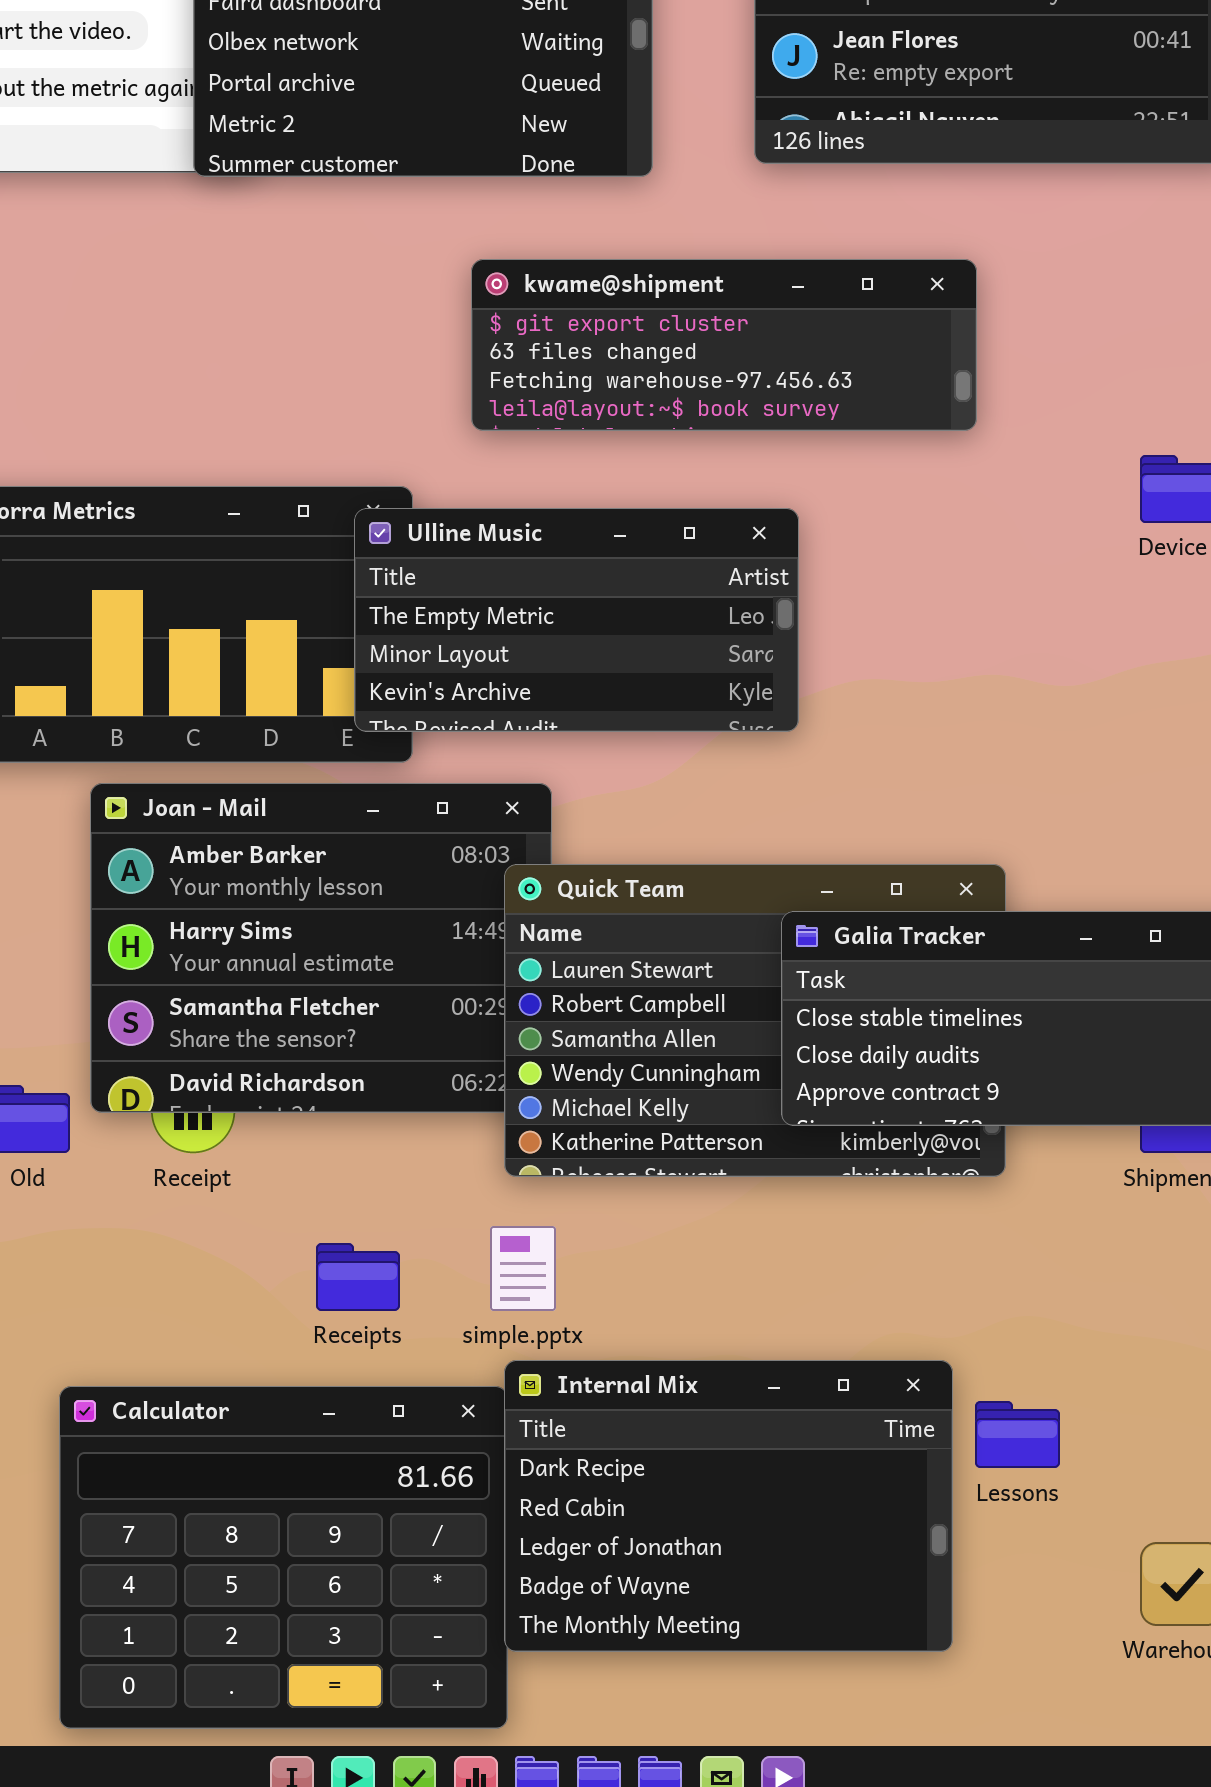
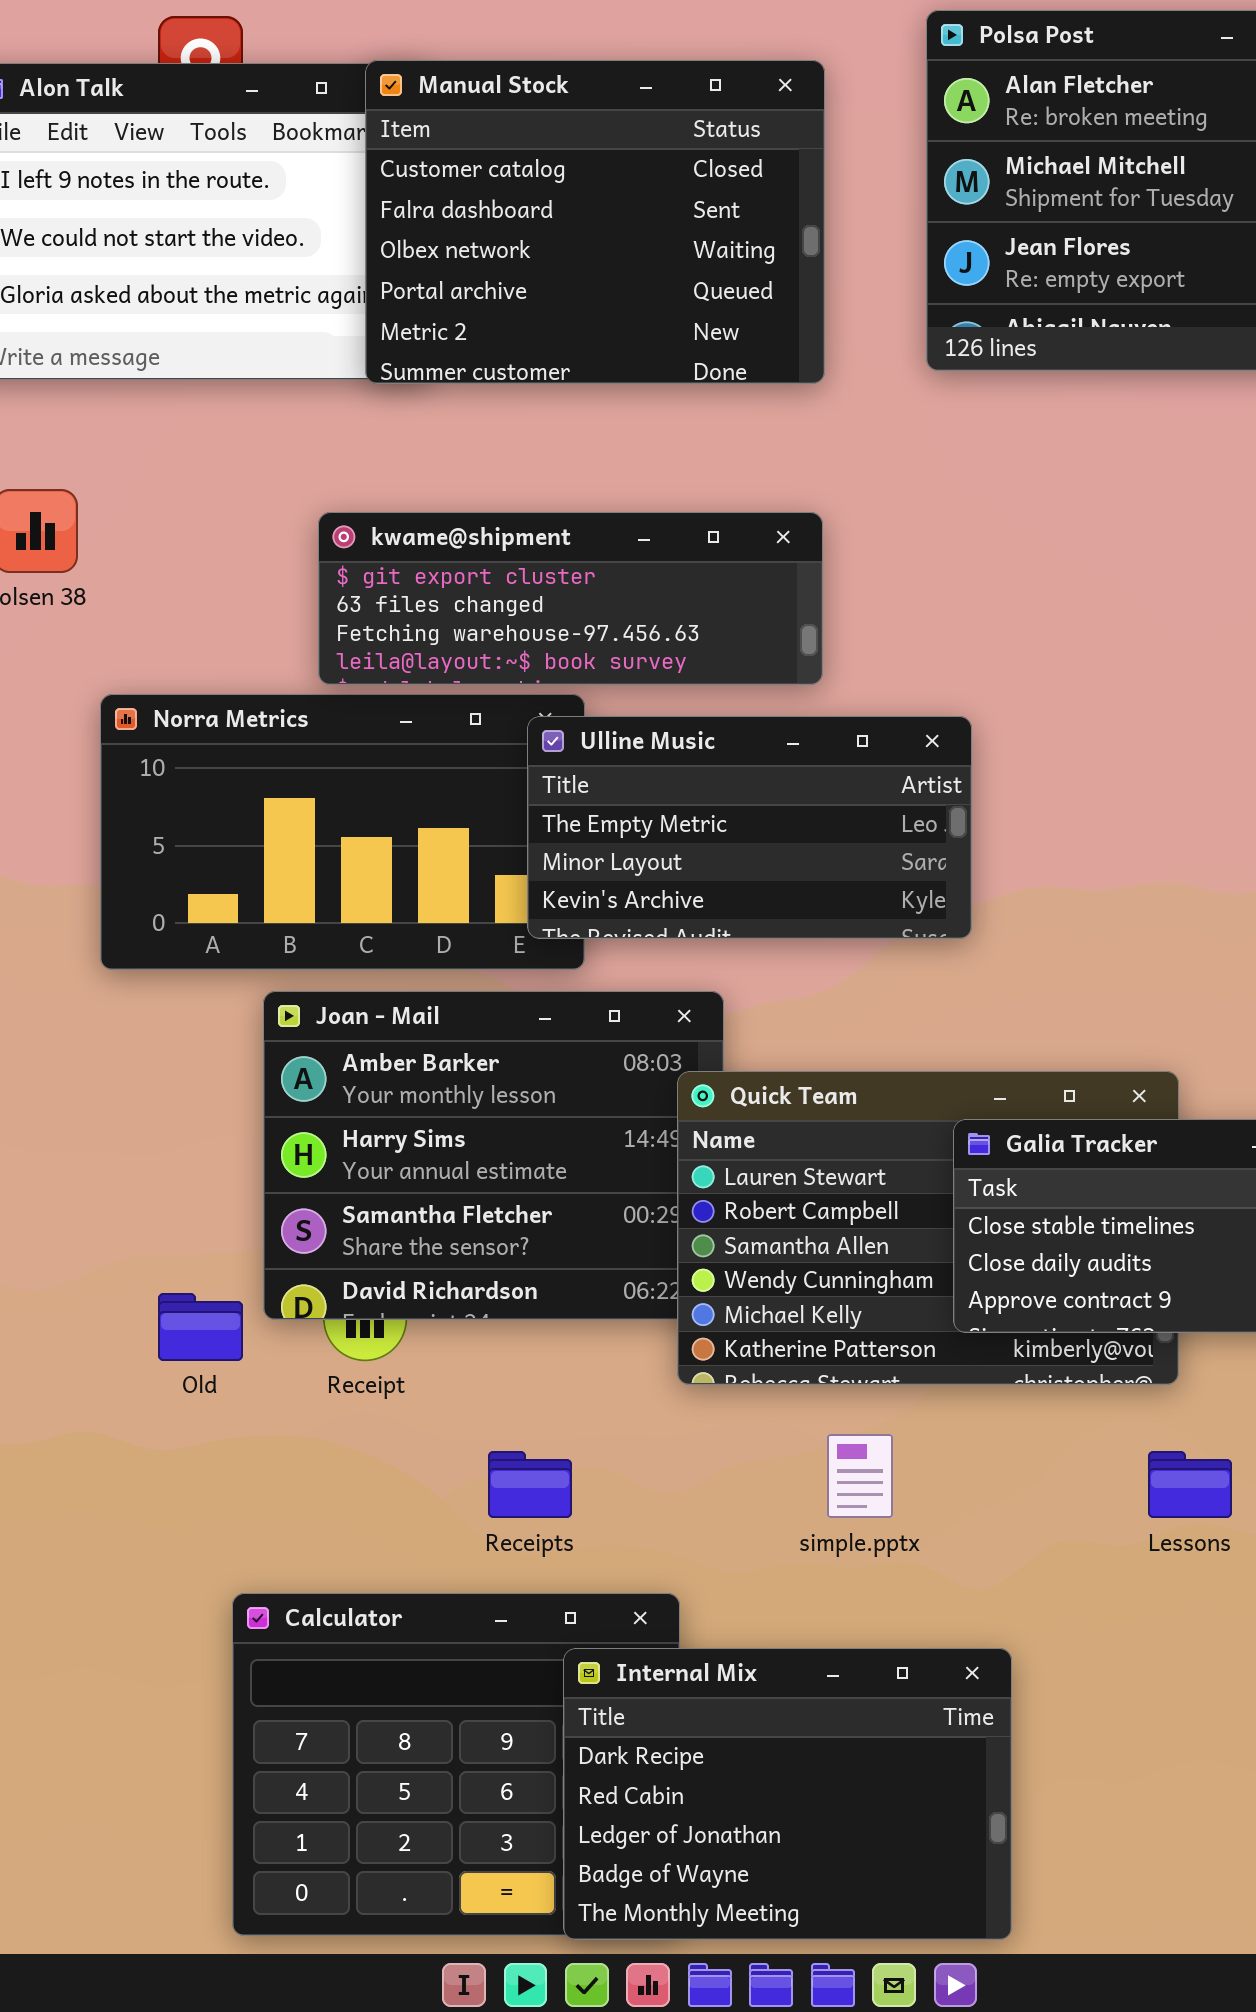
kwame@shipment: [471,259,977,431] -> [318,512,823,685], moved
simple.pptx: [490,1226,556,1311] -> [827,1434,893,1518], moved
Internal Mix: [504,1360,953,1652] -> [563,1648,1012,1940], moved
Lessons: [975,1401,1060,1468] -> [1148,1451,1232,1518], moved

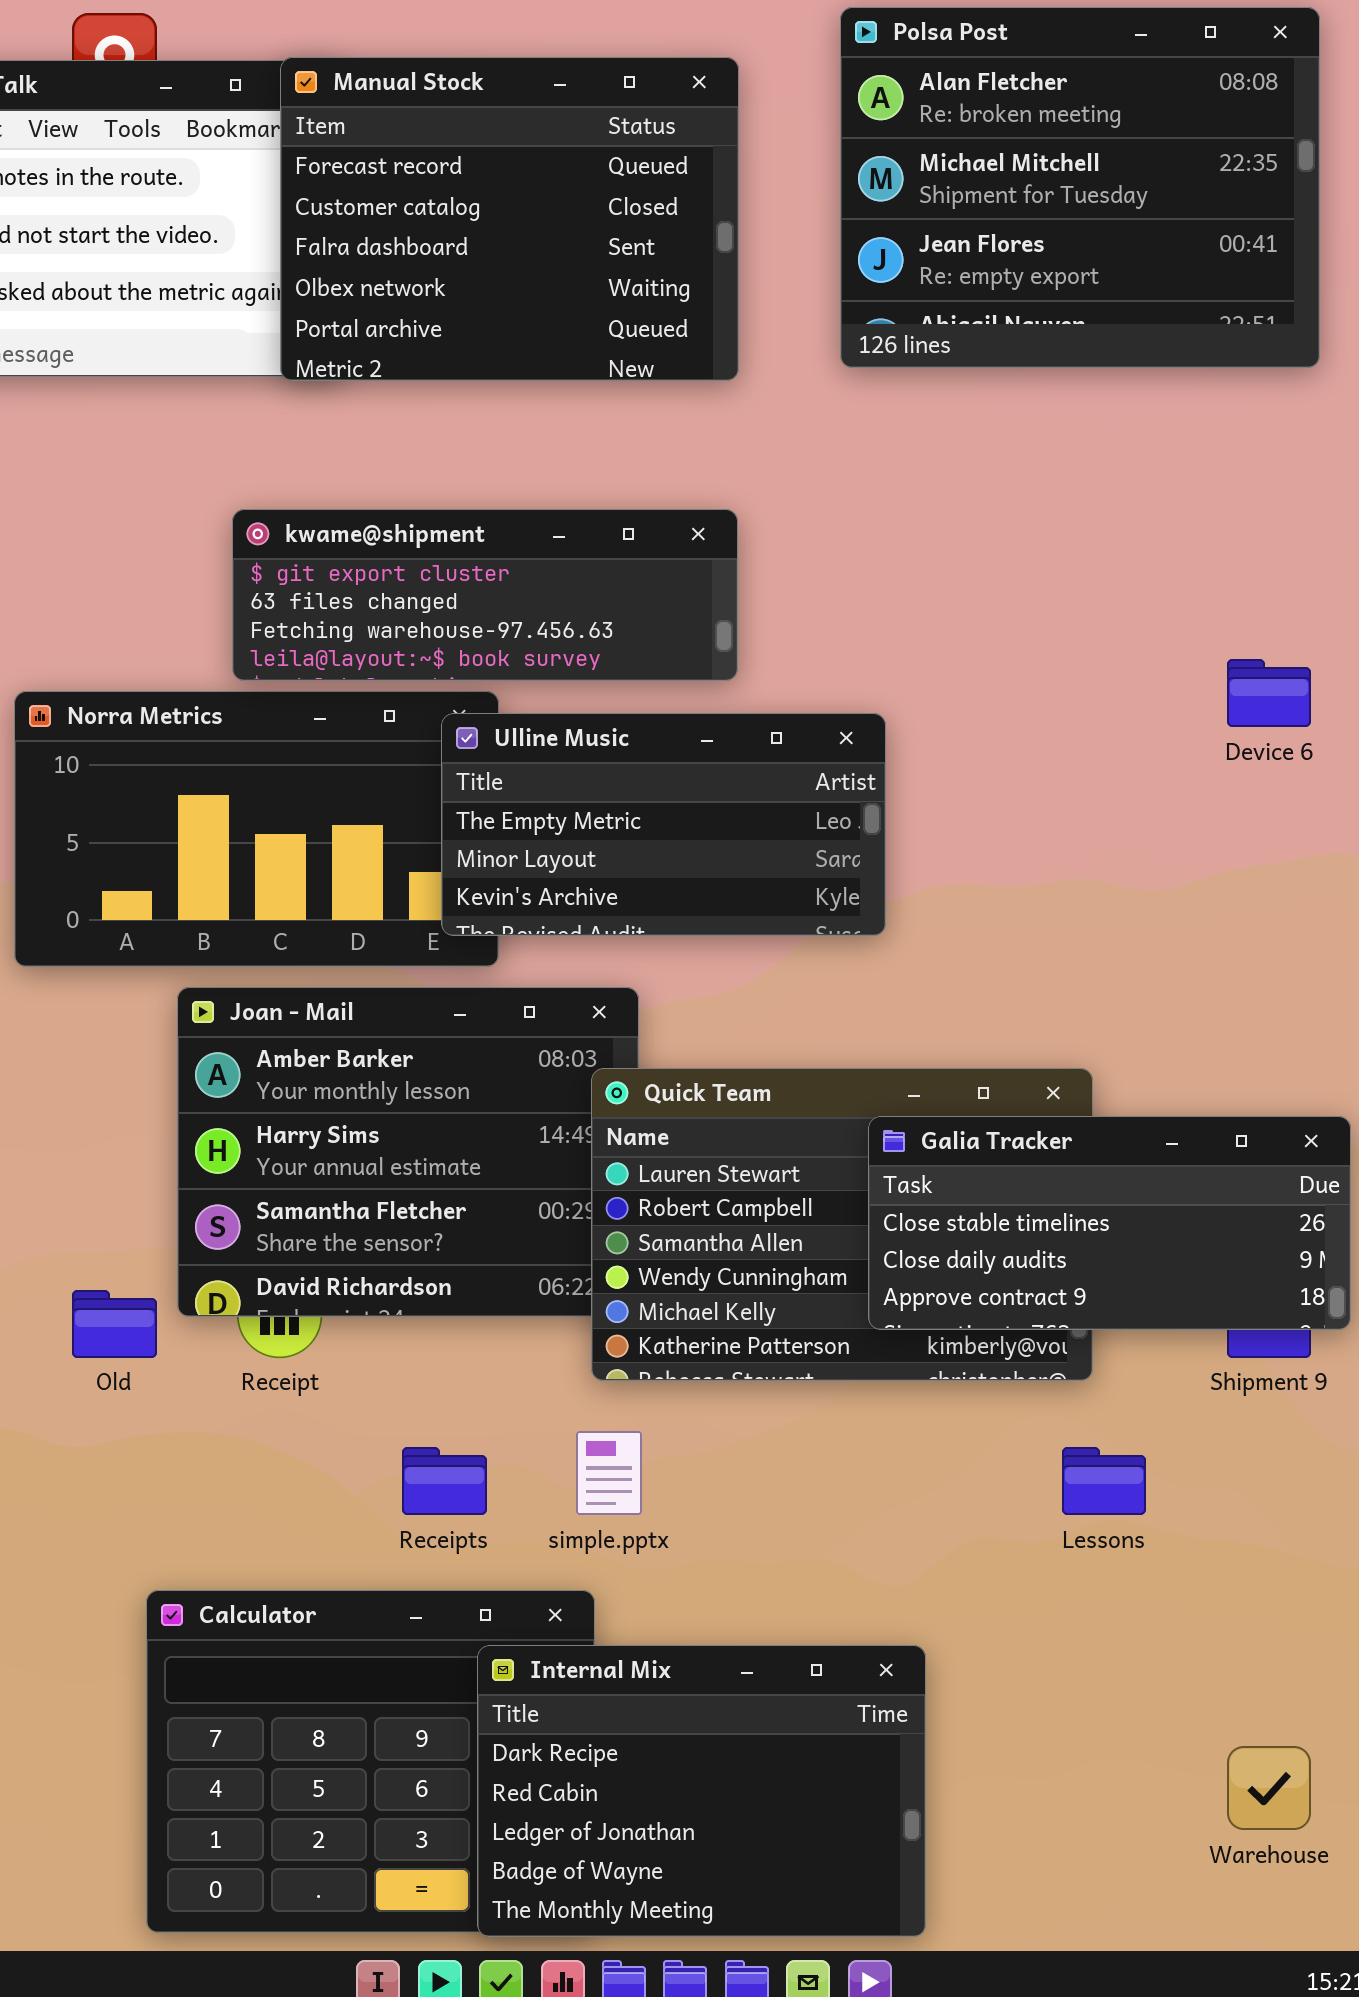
Manual Stock: [365,60,825,384] -> [280,57,739,381], scrolled up 1 row
simple.pptx: [827,1434,893,1518] -> [576,1431,642,1515], moved

